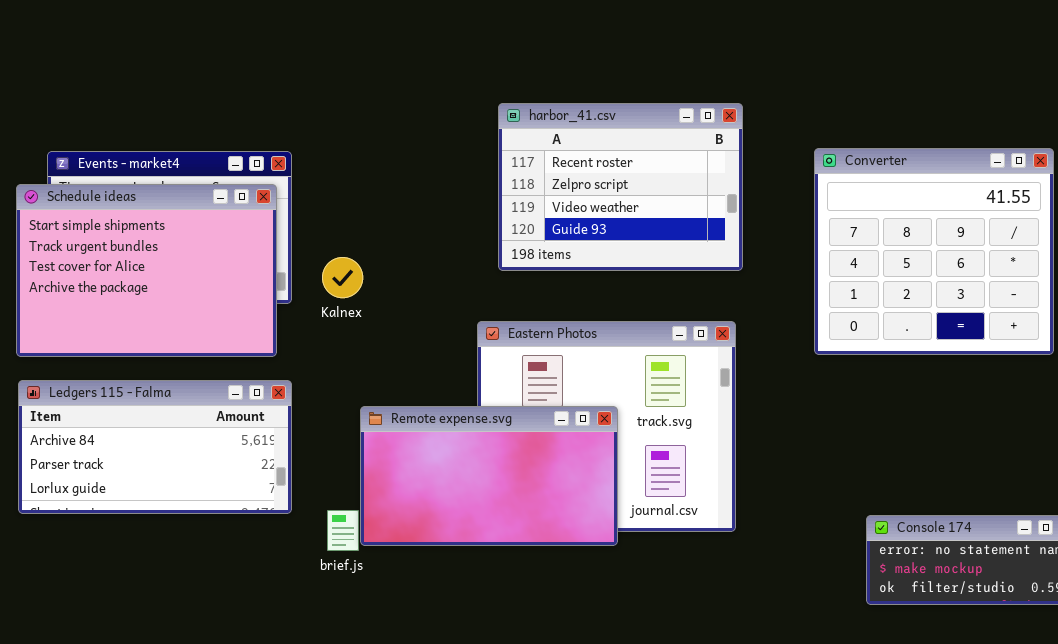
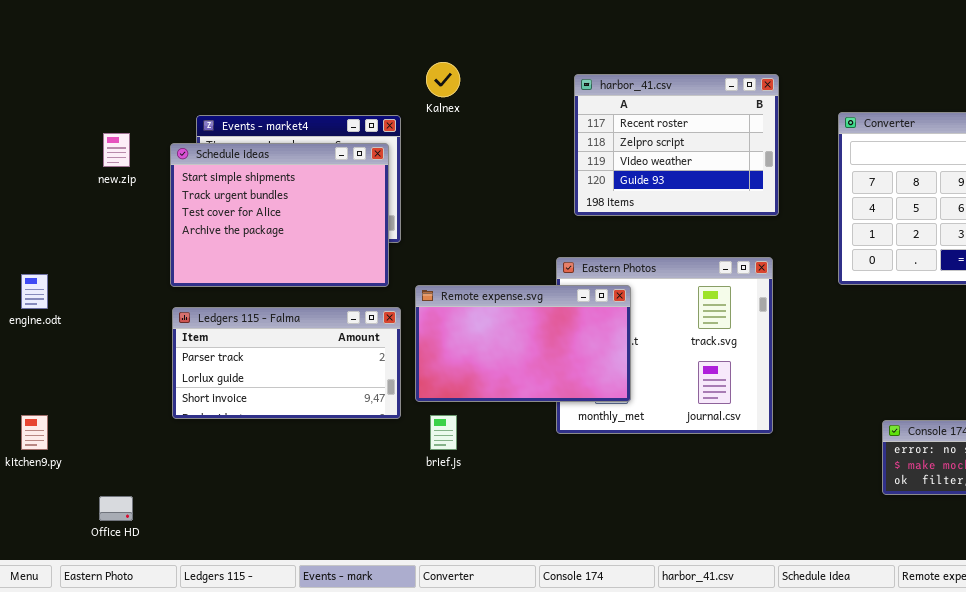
Kalnex: [322,257,363,298] -> [426,62,460,97], moved
Ledgers 115 - Falma: [18,380,292,514] -> [172,307,401,419], scrolled down 1 row
Remote expense.svg: [360,406,618,546] -> [415,285,631,402], moved

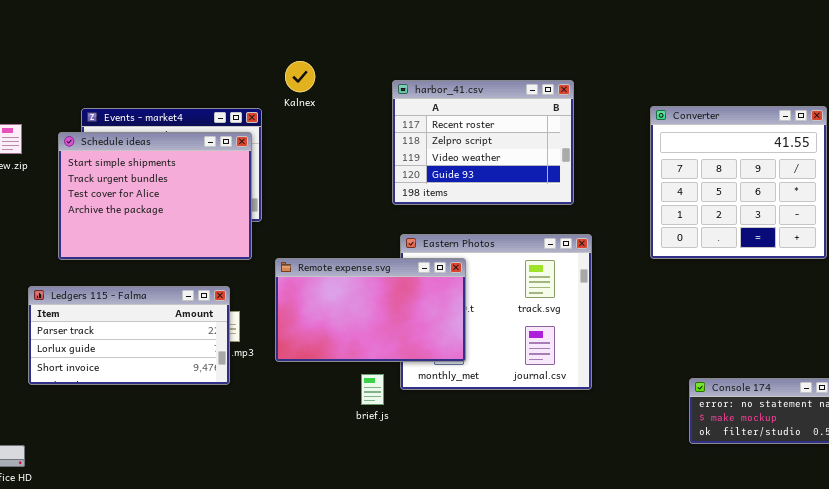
harbor_41.csv: [574,74,779,216] -> [392,80,574,205], moved
Ledgers 115 - Falma: [172,307,401,419] -> [28,286,230,385], moved
brief.js: [430,415,457,450] -> [361,374,384,405], moved

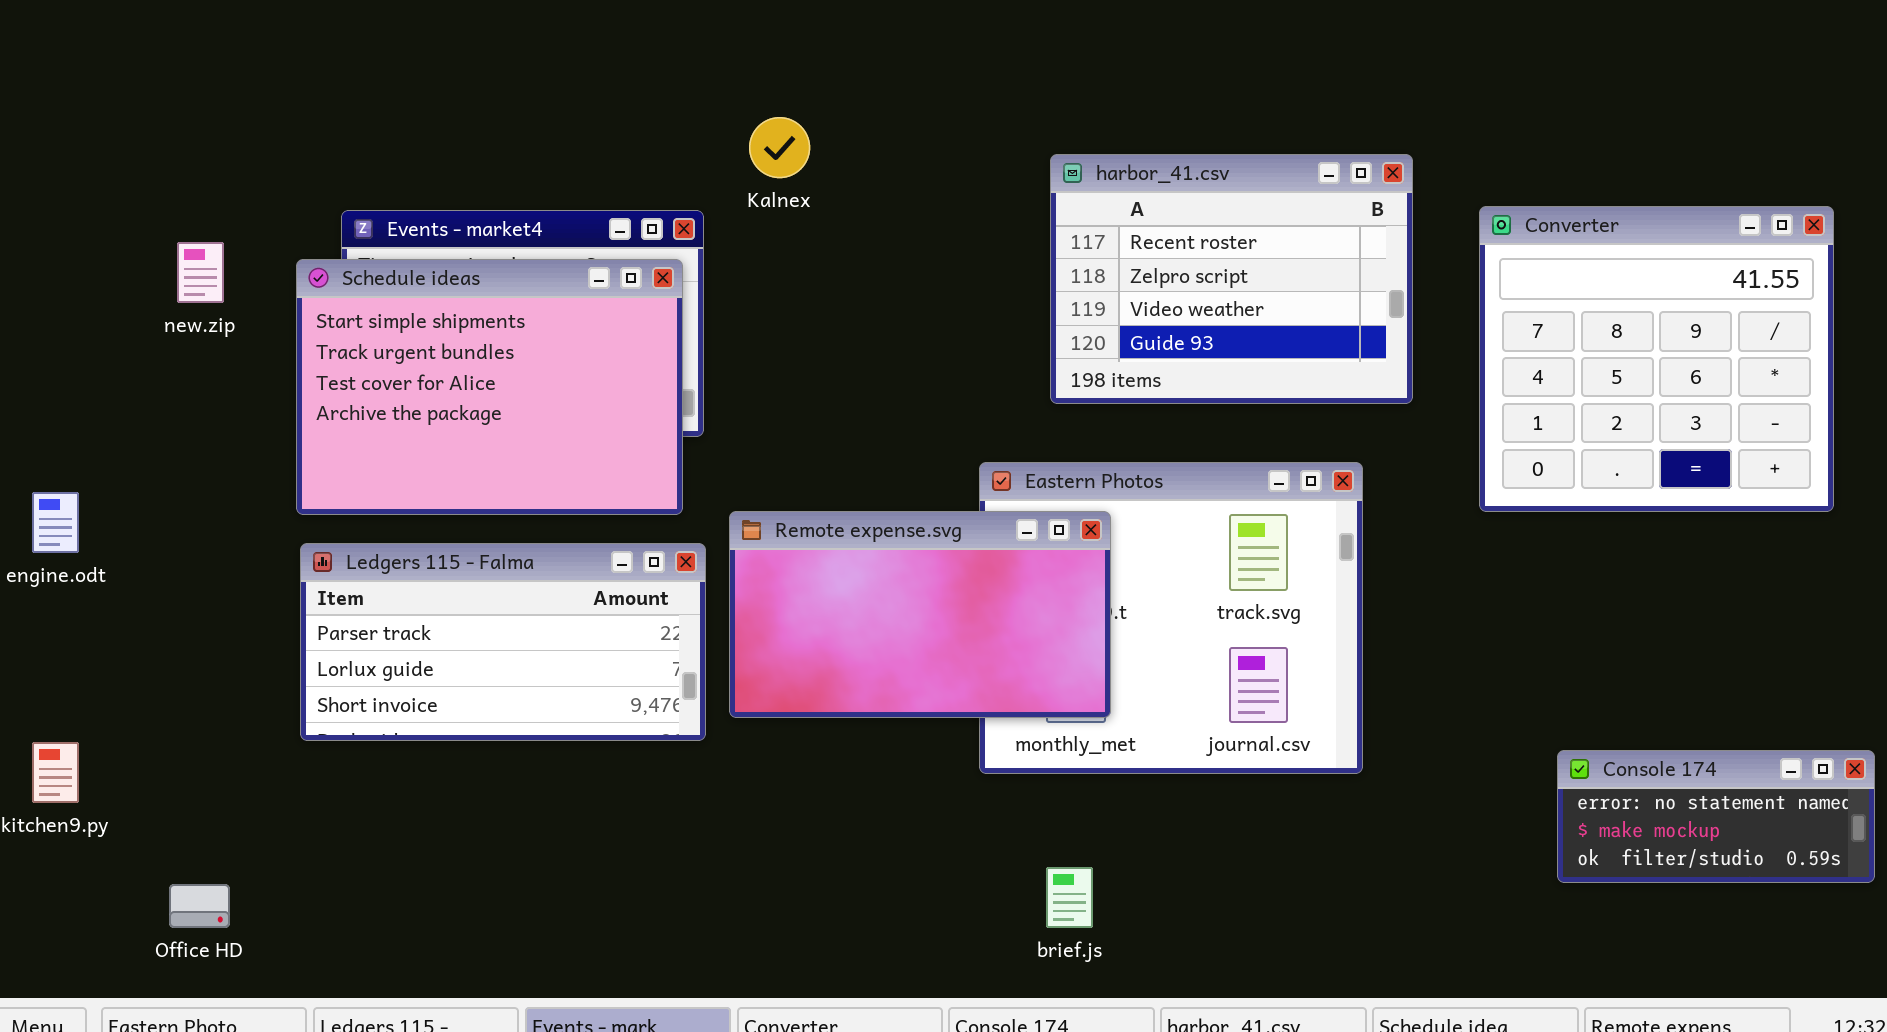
harbor_41.csv: [392,80,574,205] -> [1050,154,1413,404], moved
Ledgers 115 - Falma: [28,286,230,385] -> [300,543,706,741], moved
brief.js: [361,374,384,405] -> [1046,867,1093,928], moved

